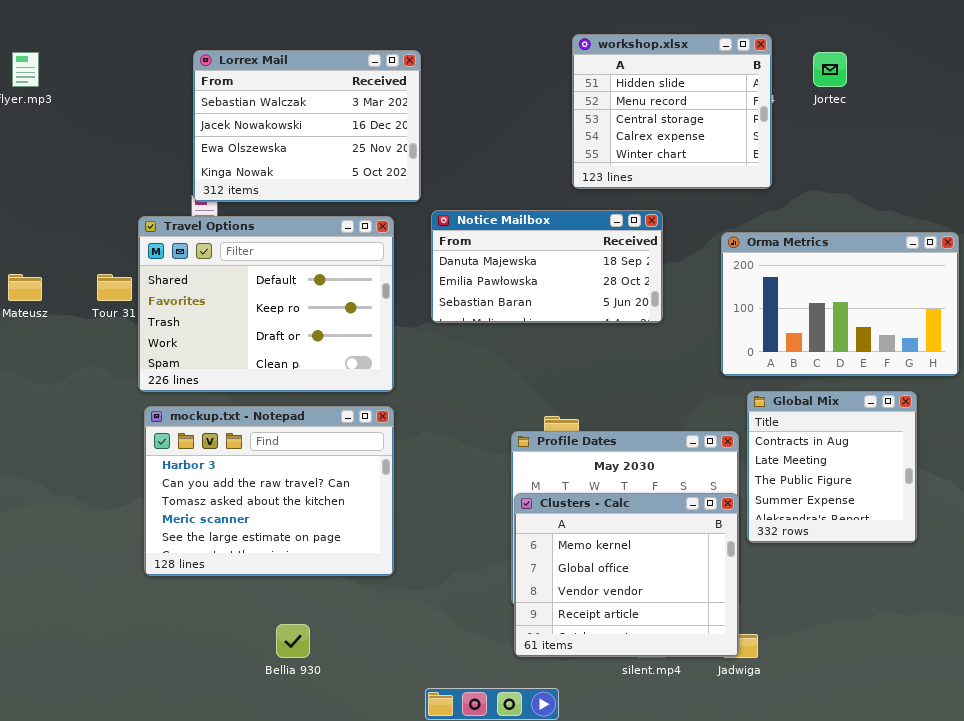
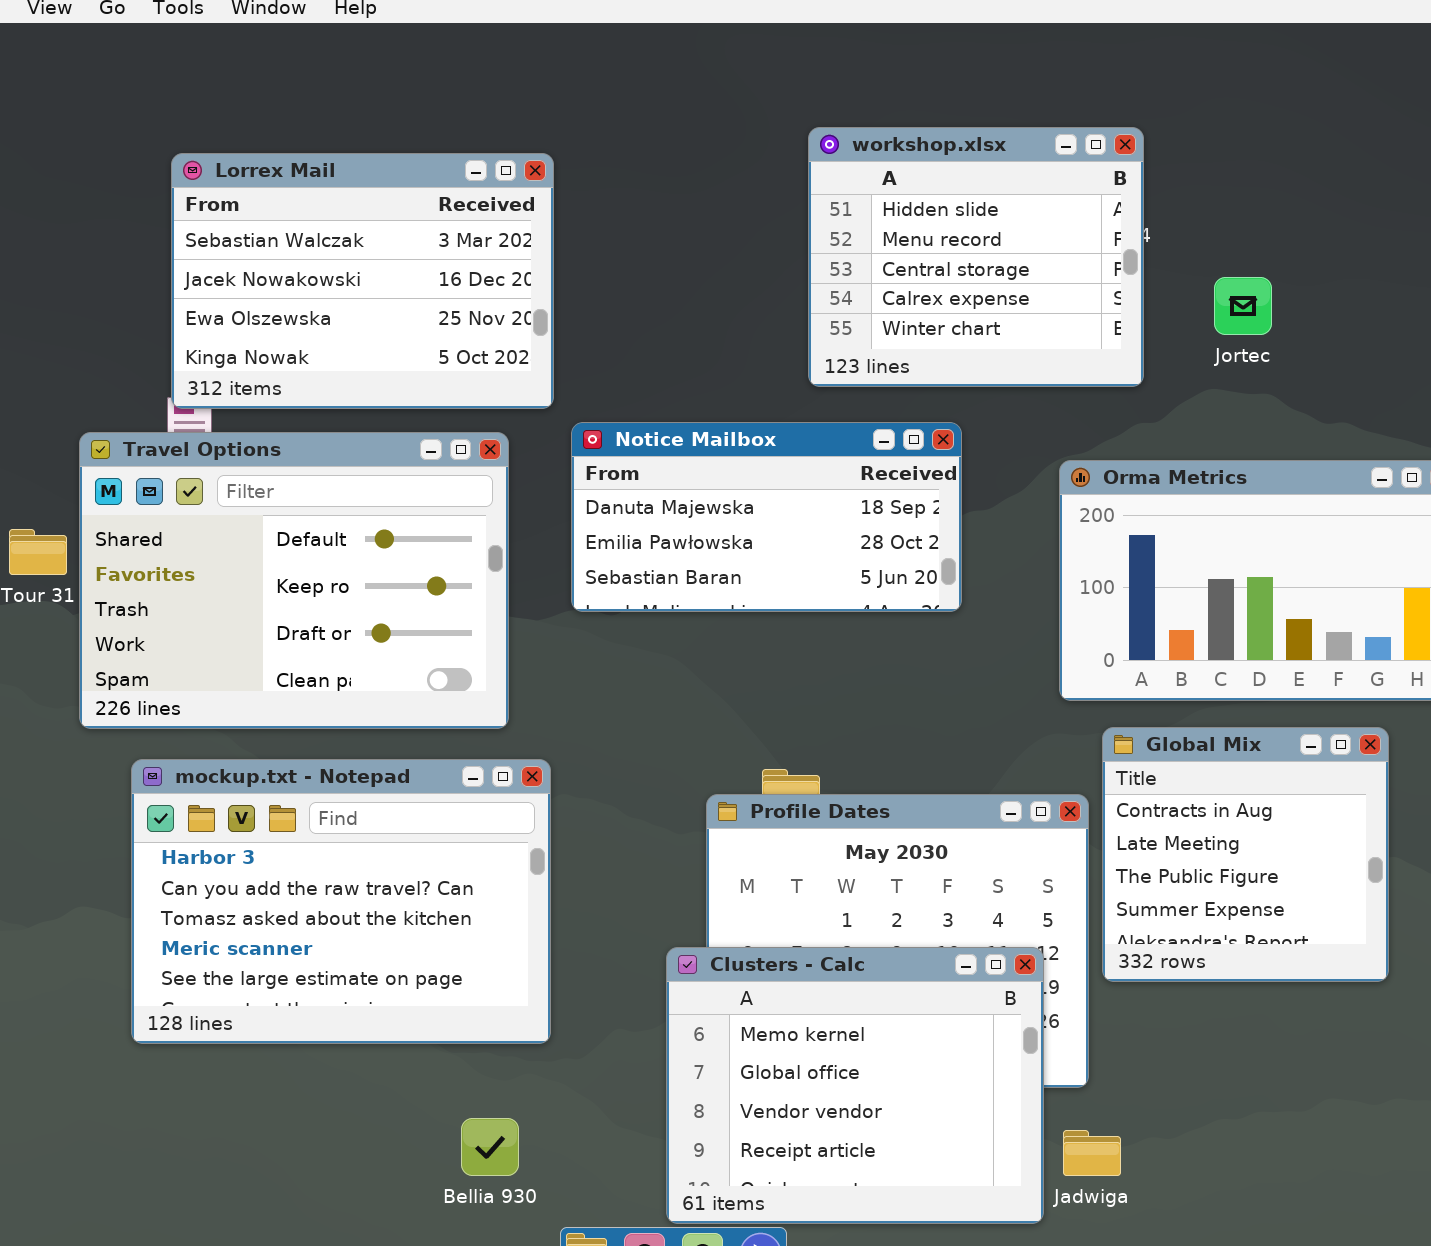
Jortec: [813,52,847,87] -> [1214,277,1272,335], moved
mockup.txt - Notepad: [144,406,394,576] -> [131,759,551,1044], moved
Clusters - Calc: [514,493,739,657] -> [666,947,1044,1224], moved
Bellia 930: [276,624,310,658] -> [461,1118,519,1176], moved

